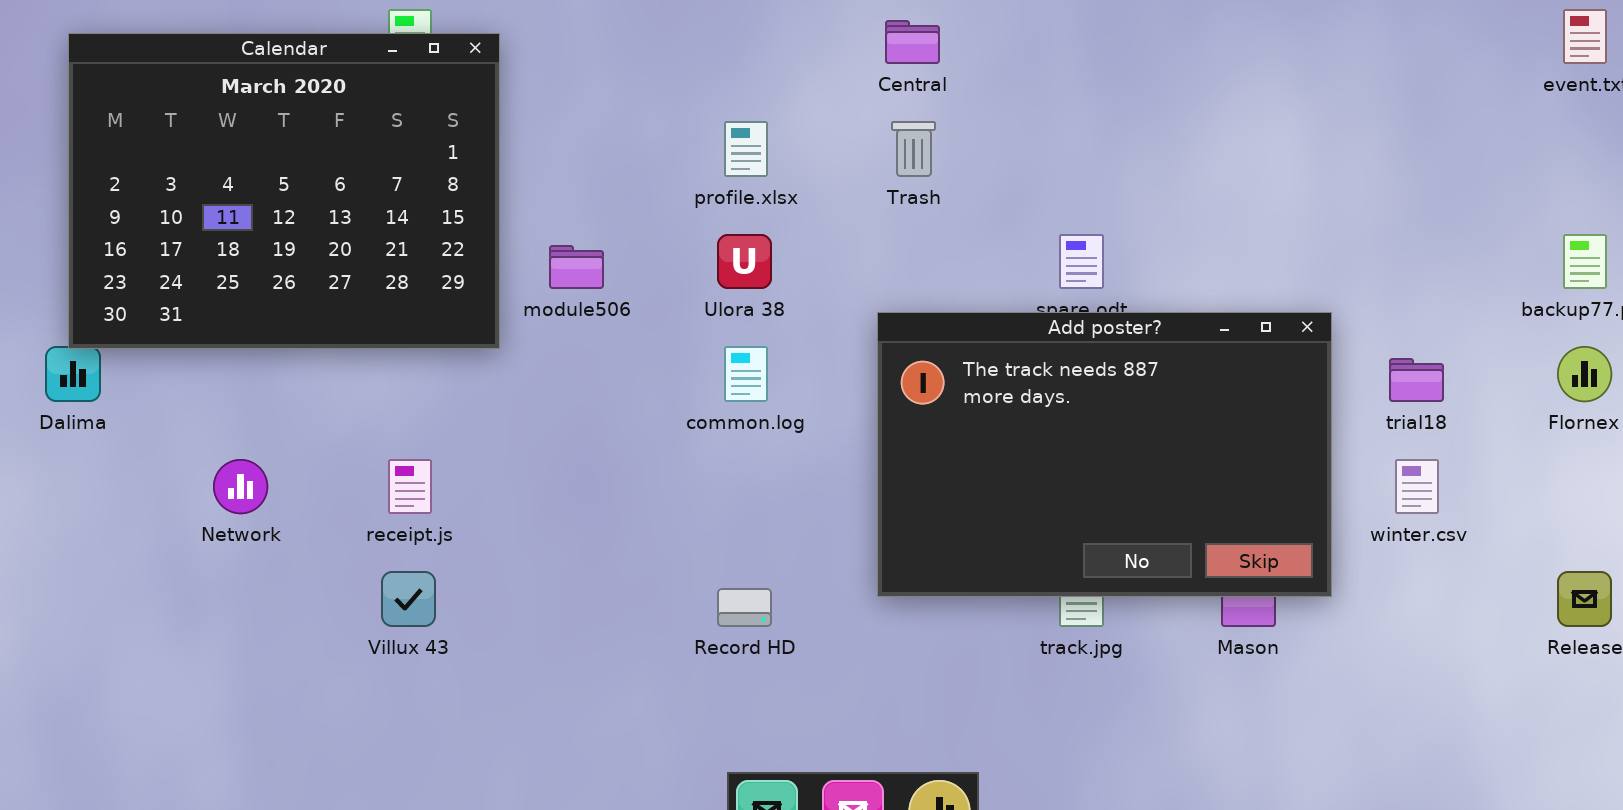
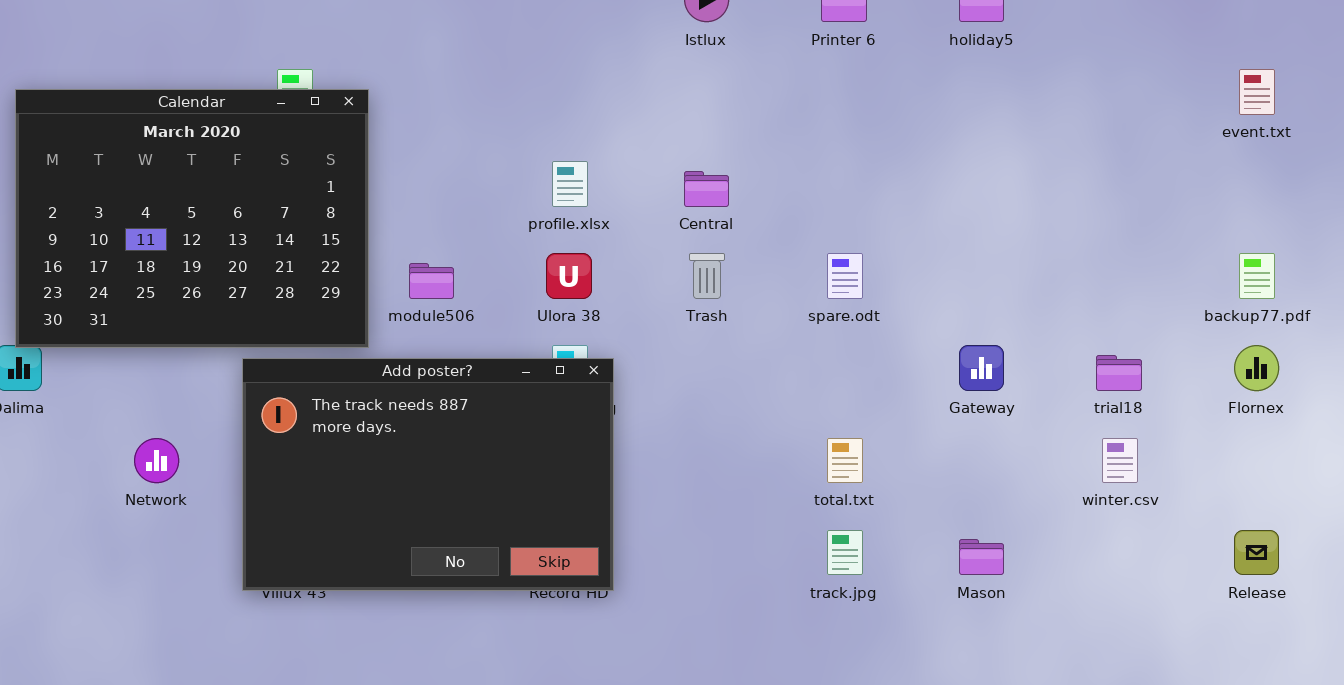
Central: [885,20,940,64] -> [684,171,729,207], moved
Trash: [891,121,936,177] -> [689,253,725,299], moved
Add poster?: [877,312,1332,597] -> [242,358,614,591], moved

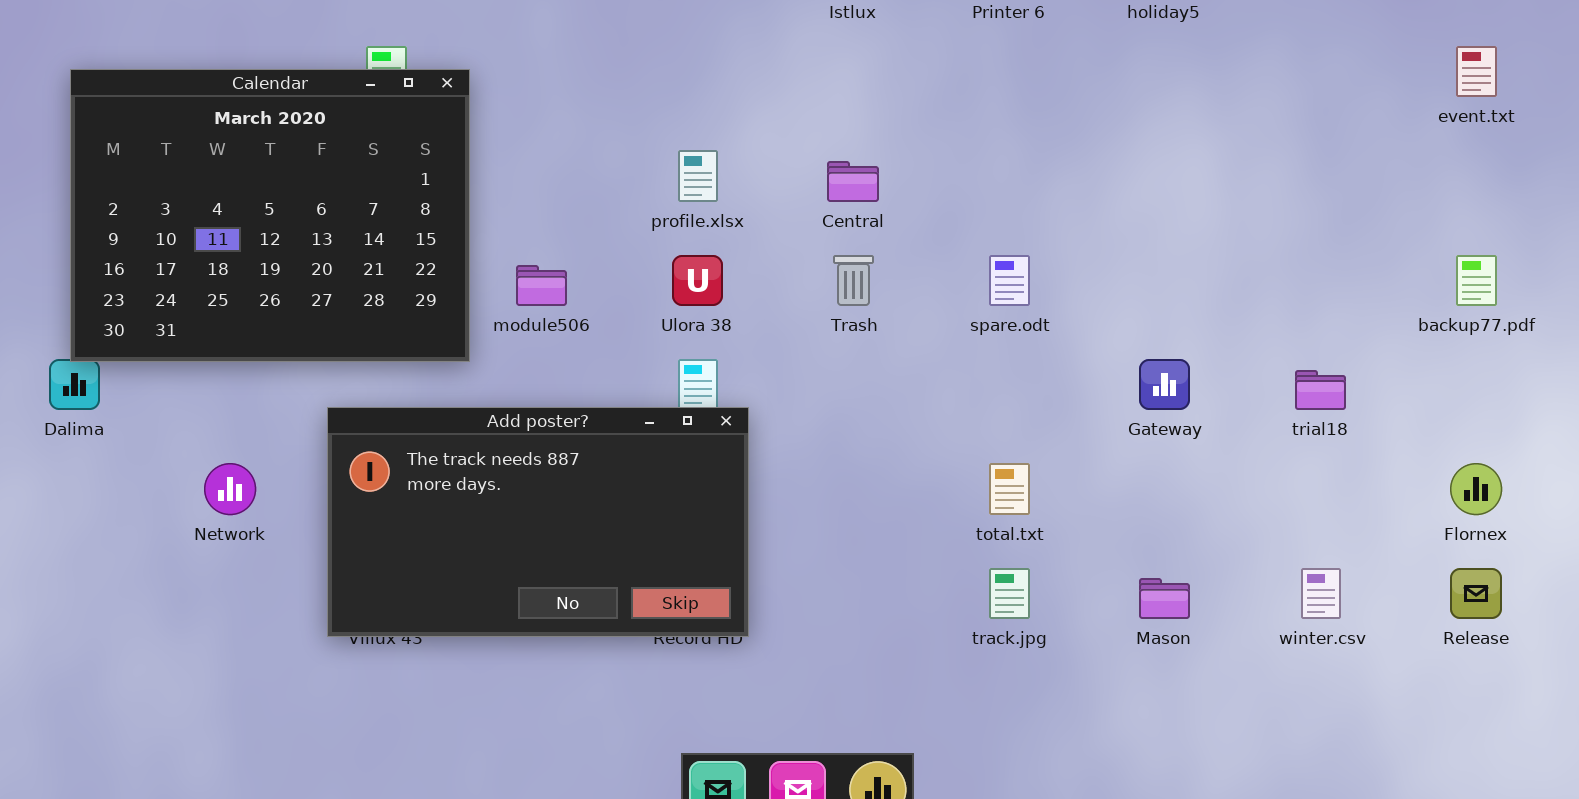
Flornex: [1234,345,1279,391] -> [1450,463,1502,515], moved
Add poster?: [242,358,614,591] -> [327,407,749,637], resized
winter.csv: [1102,438,1138,483] -> [1301,568,1341,619], moved

